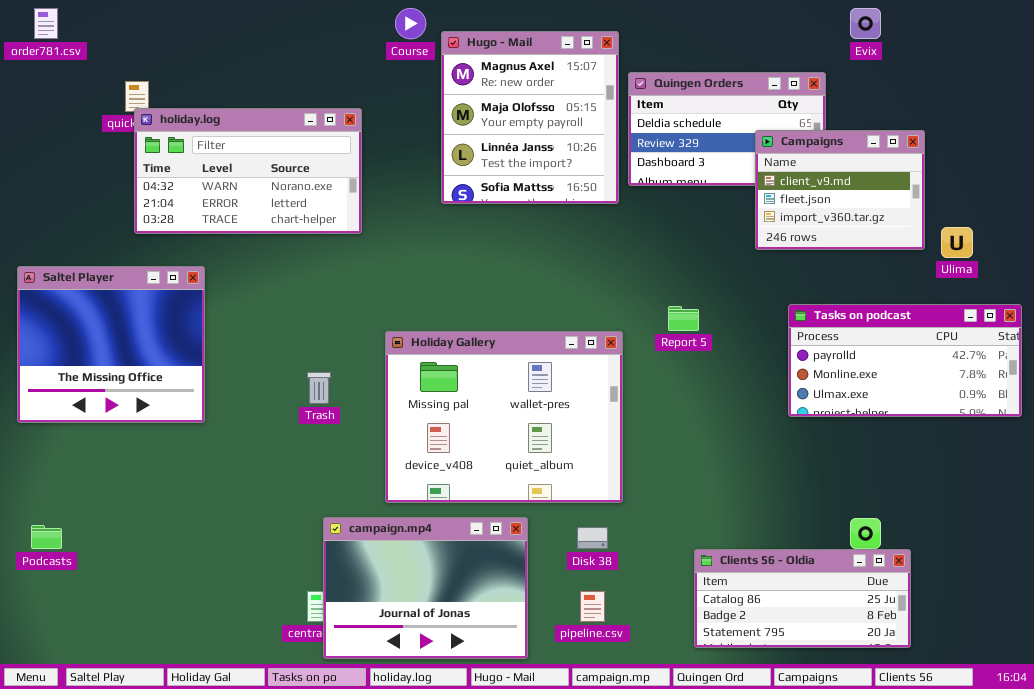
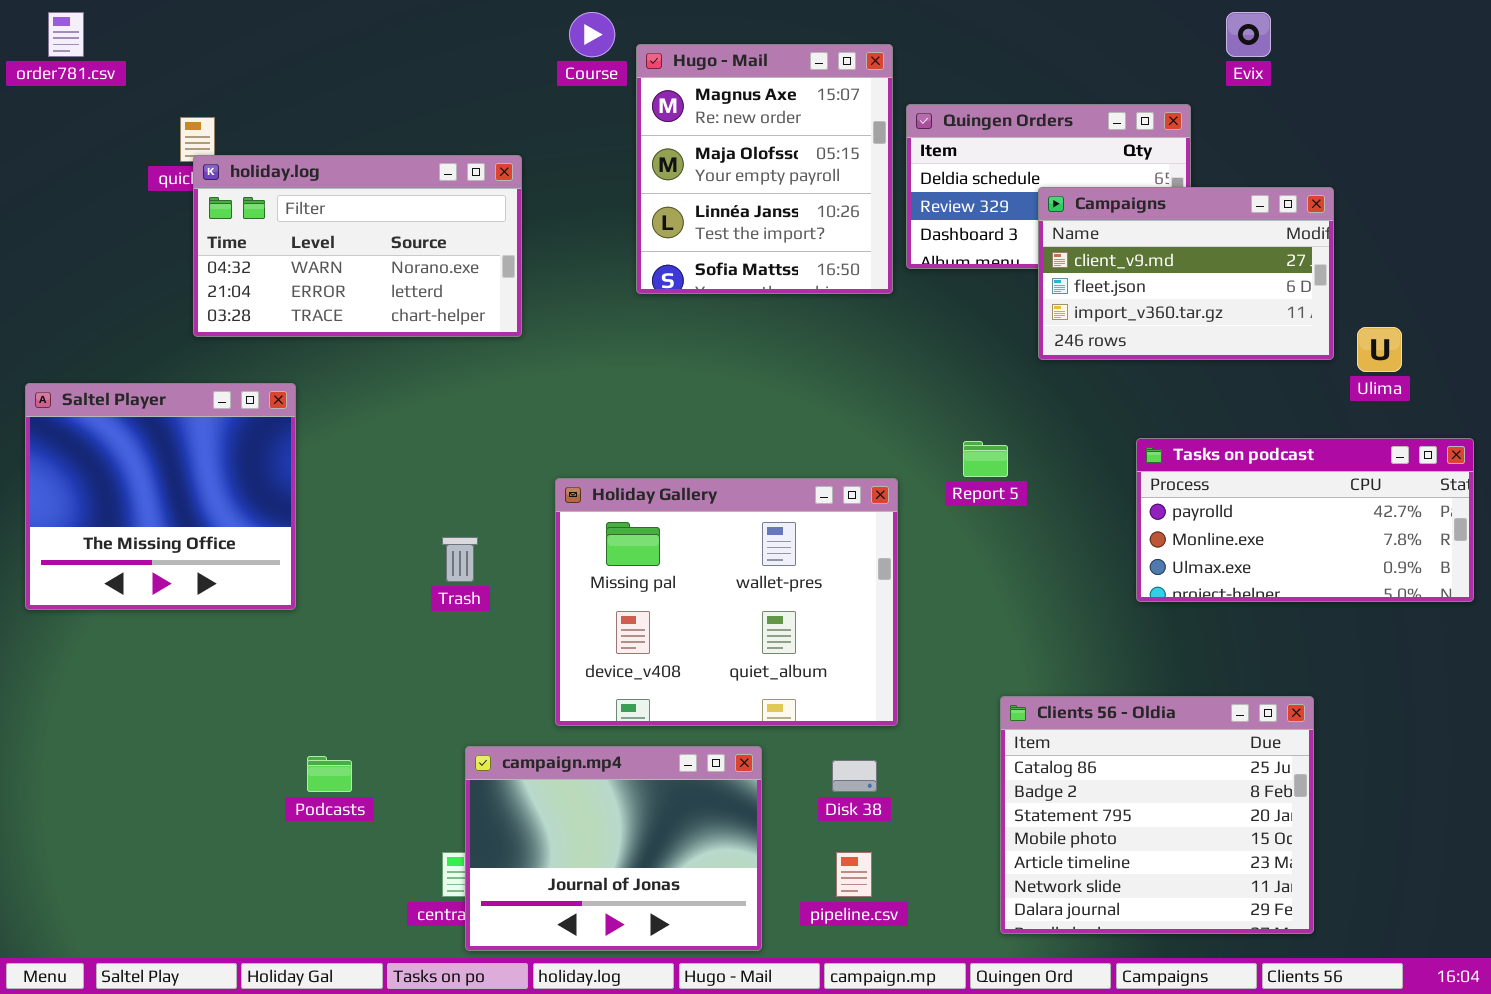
Campaigns: [755,130,925,250] -> [1038,187,1334,360], resized
Podcasts: [31,525,62,549] -> [307,756,352,792], moved
Clients 56 - Oldia: [694,549,911,648] -> [1000,696,1314,934], resized

